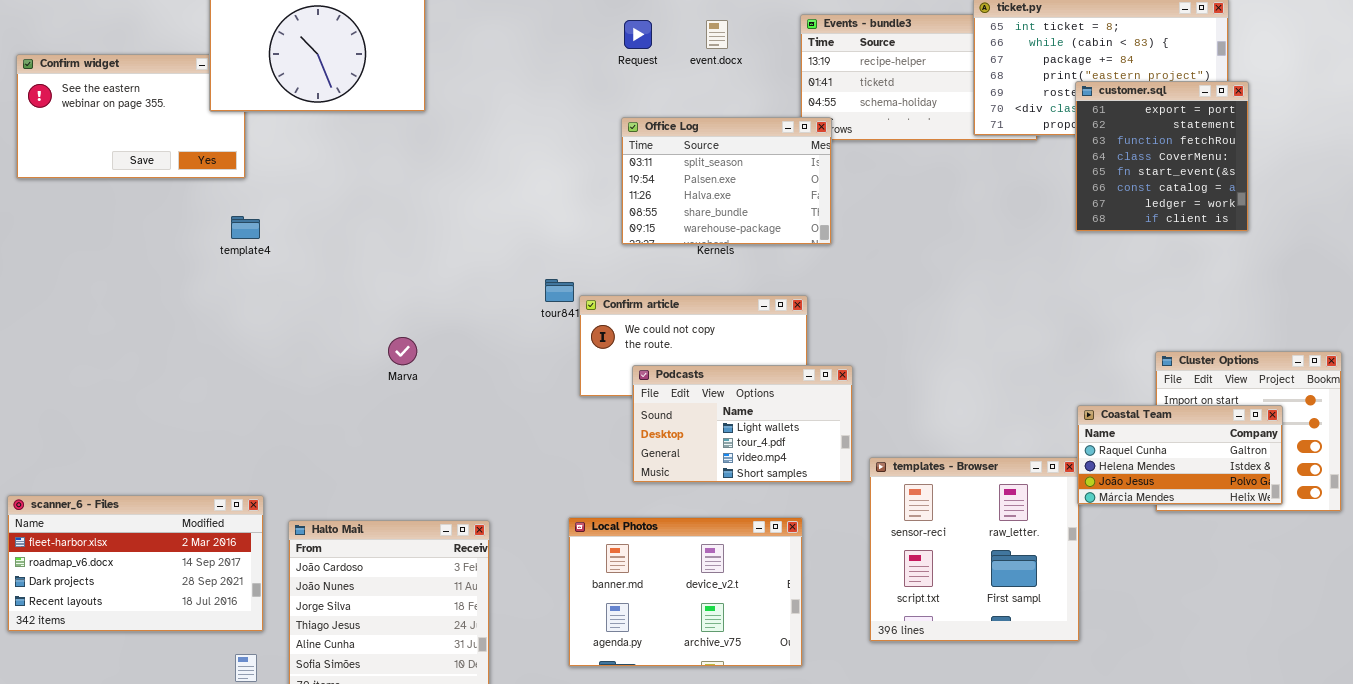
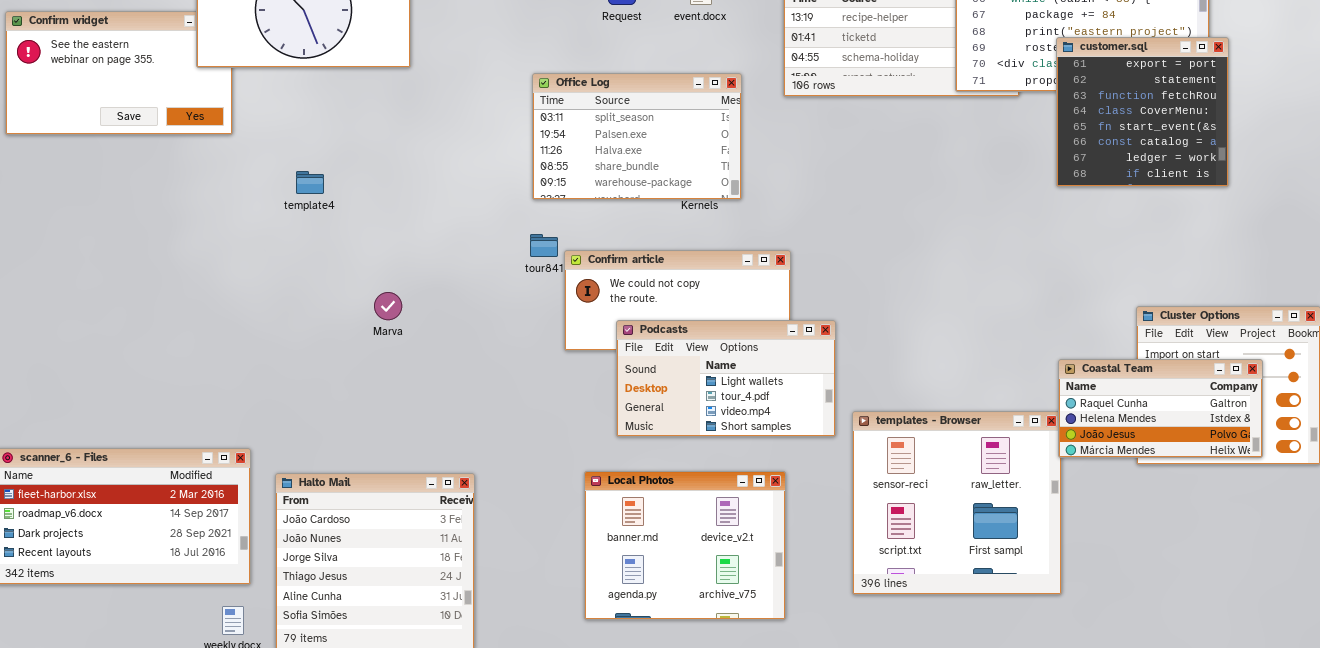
Office Log: [621,117,832,245] -> [532,73,742,200], moved
template4: [231,216,260,239] -> [296,171,324,194], moved
Local Photos: [568,517,803,667] -> [584,471,786,620], resized

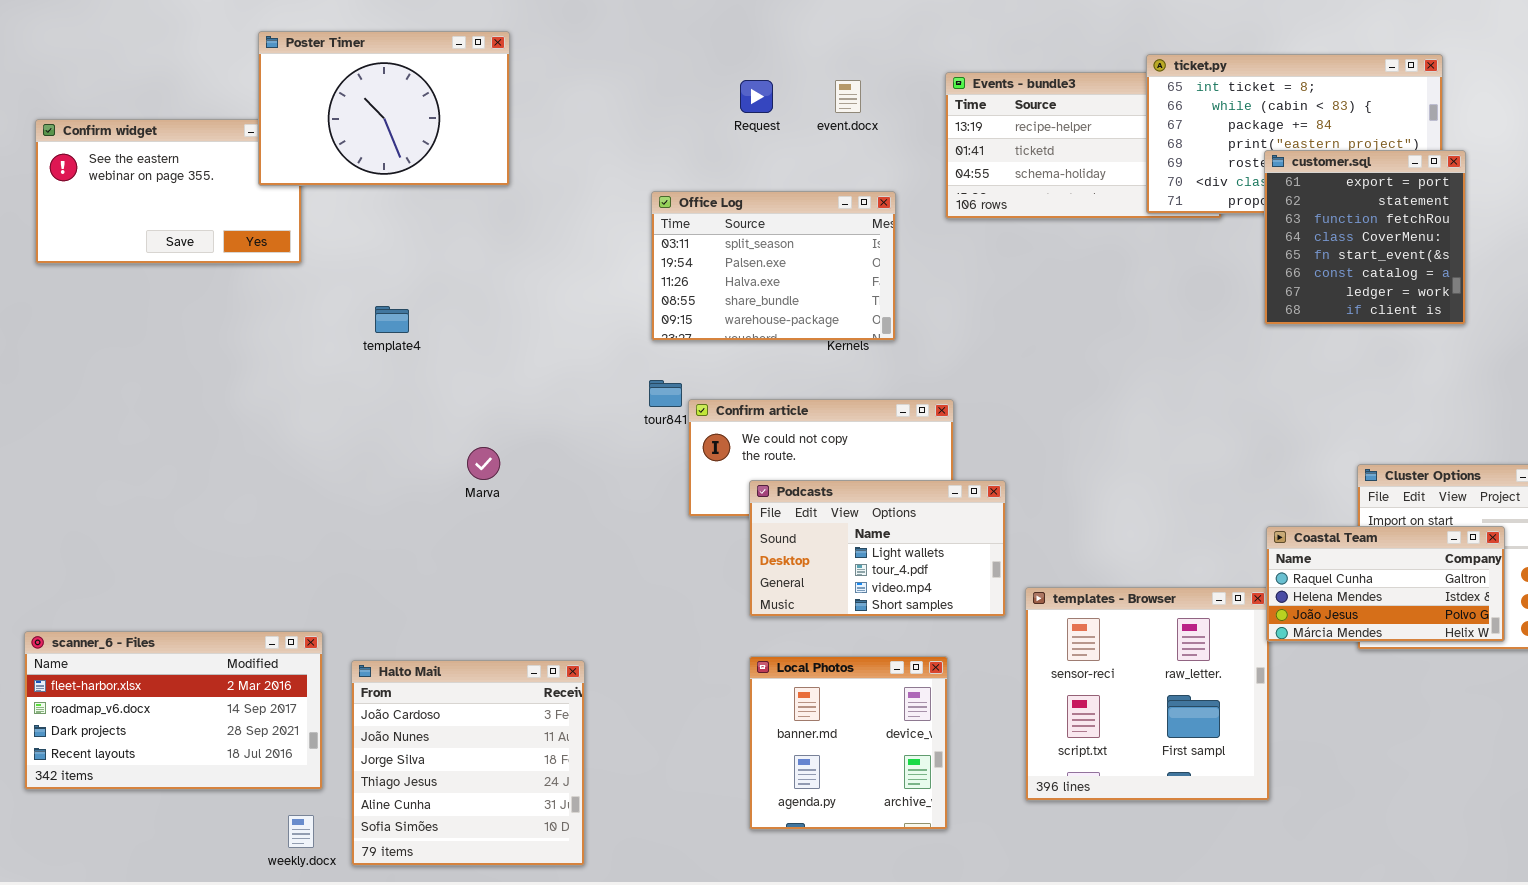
Local Photos: [584,471,786,620] -> [749,656,948,830], resized

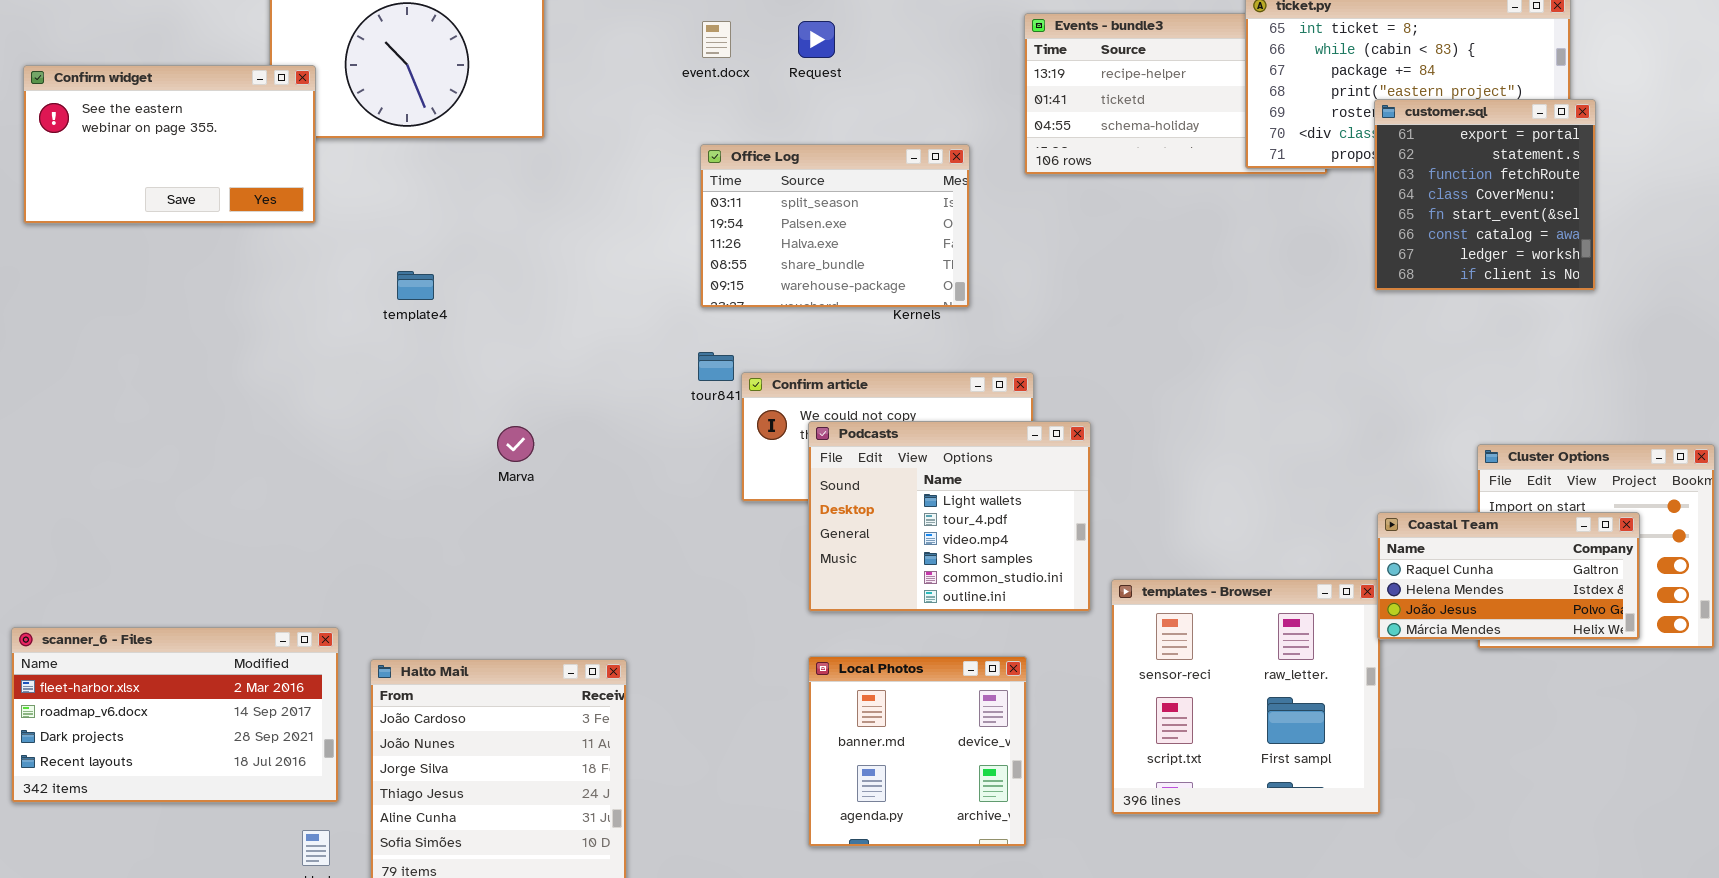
event.docx: [835,80,861,113] -> [702,21,731,58], moved
Confirm widget: [35,119,302,264] -> [23,65,316,224], raised
Podcasts: [749,480,1006,617] -> [808,421,1091,612], resized

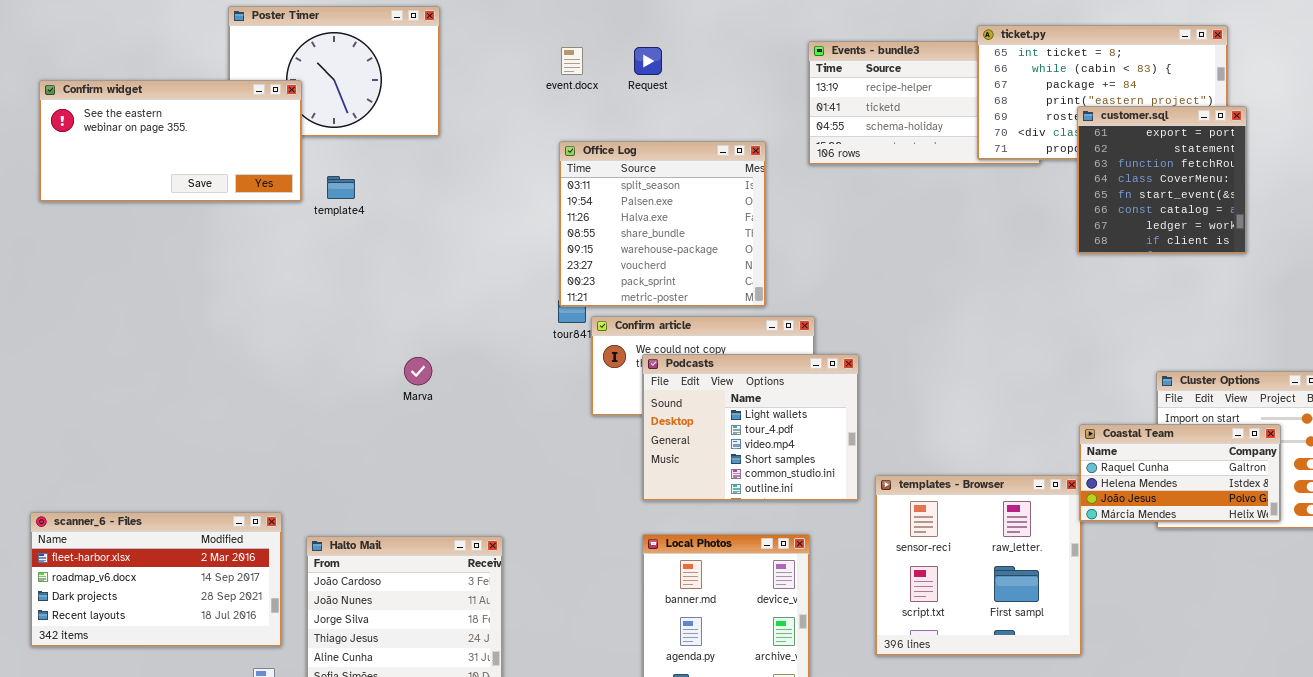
Confirm widget: [23,65,316,224] -> [39,80,302,202], resized
Office Log: [700,144,970,308] -> [559,141,766,307], resized
template4: [397,271,434,300] -> [327,176,355,199], moved

